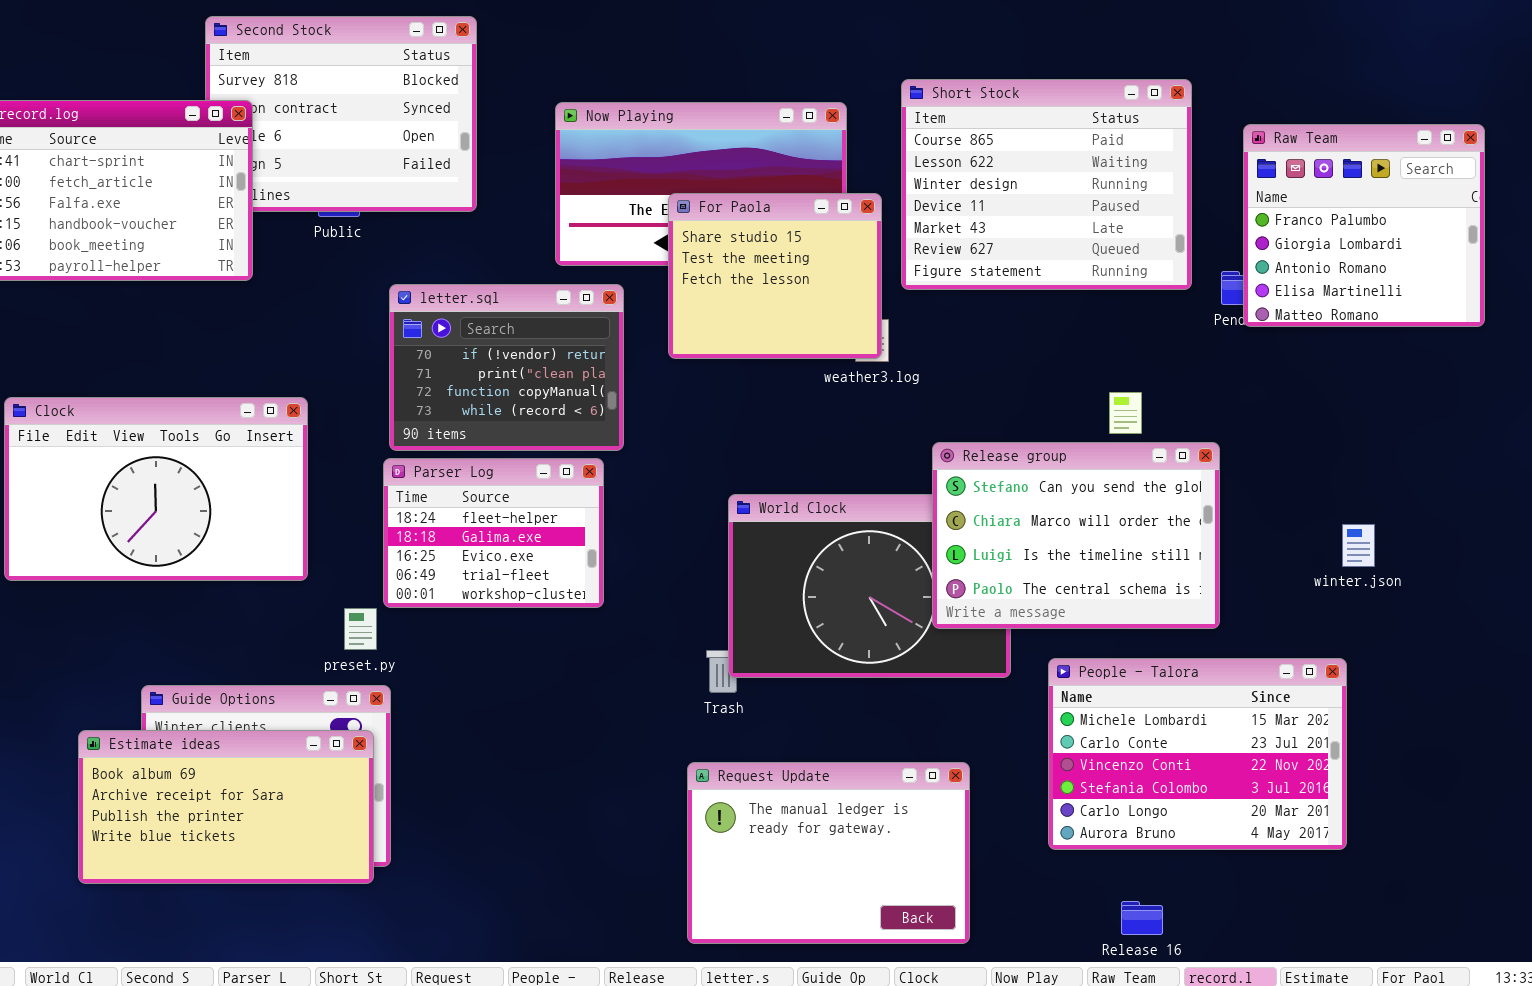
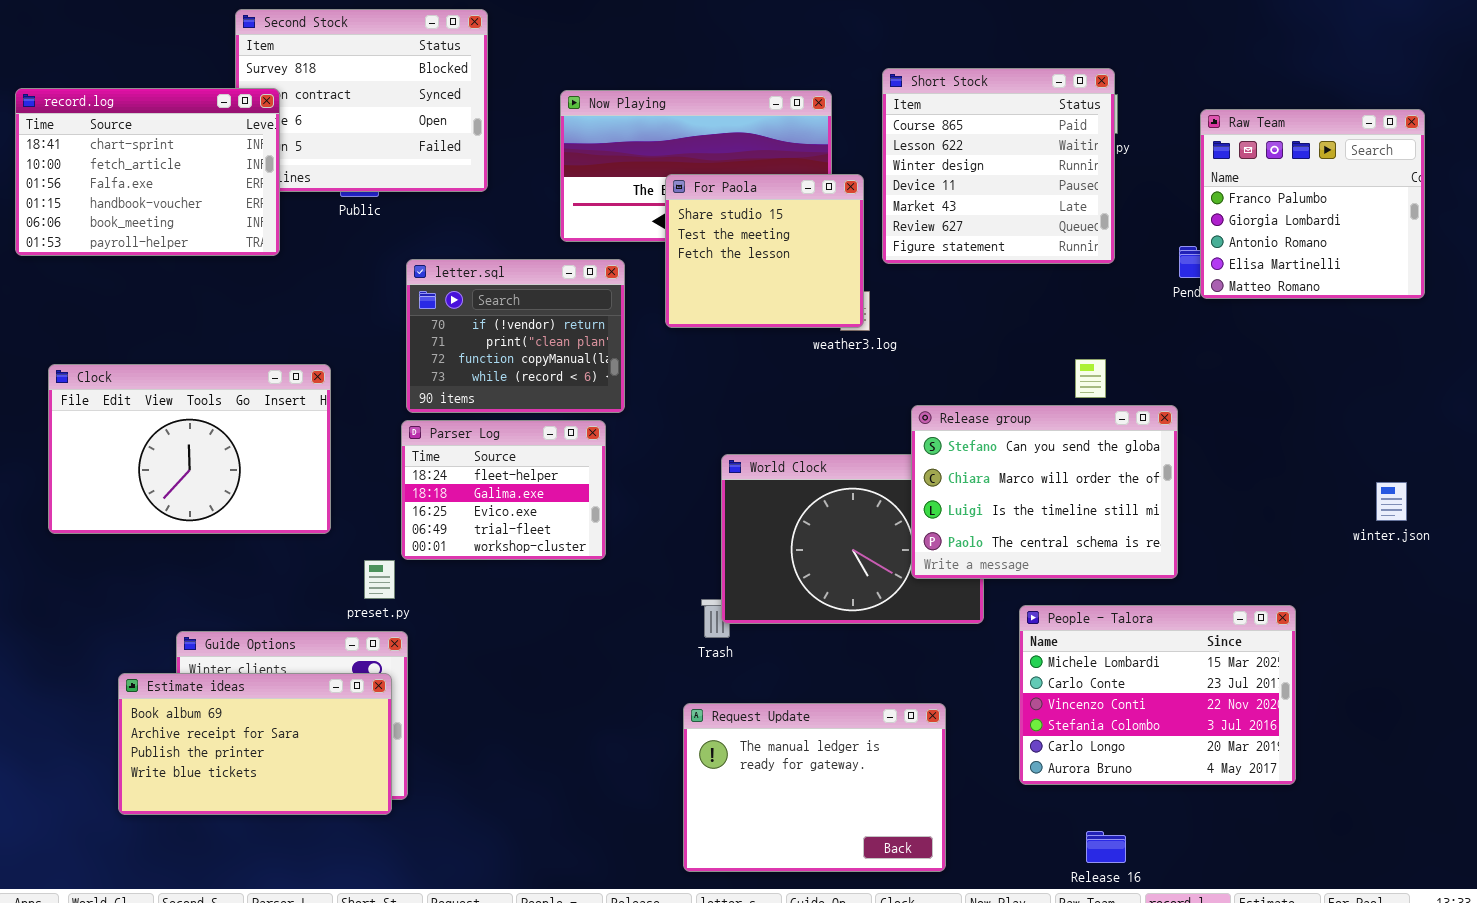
Short Stock: [901,79,1192,290] -> [882,68,1115,264], resized
winter.json: [1342,524,1375,567] -> [1376,482,1407,521], moved

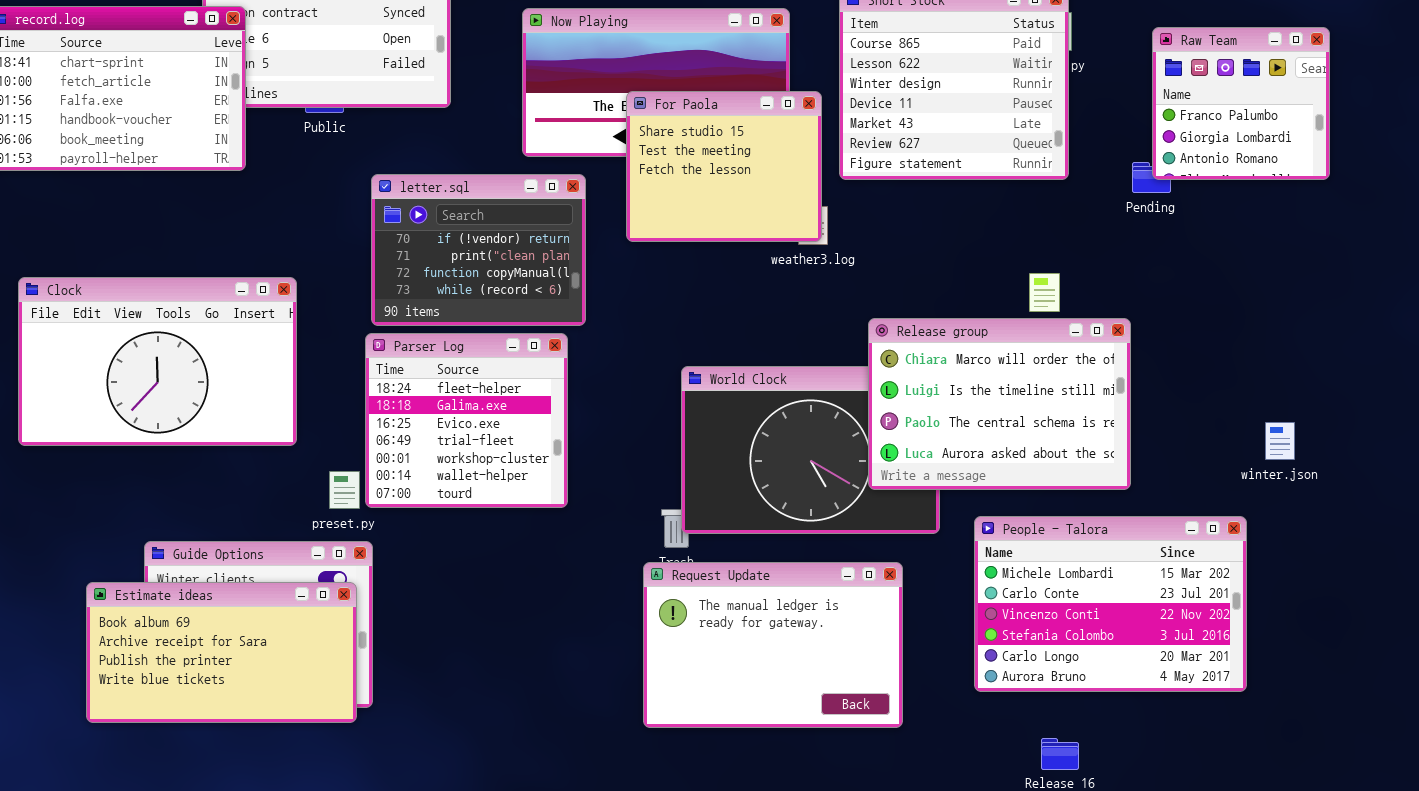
Raw Team: [1200,109,1425,299] -> [1152,27,1330,180], resized
Release group: [911,405,1178,579] -> [868,318,1131,490], scrolled down 1 row
Parser Log: [401,420,606,560] -> [365,333,568,508], resized
winter.json: [1376,482,1407,521] -> [1265,422,1295,460], moved
Request Update: [683,703,946,872] -> [643,562,903,728], moved

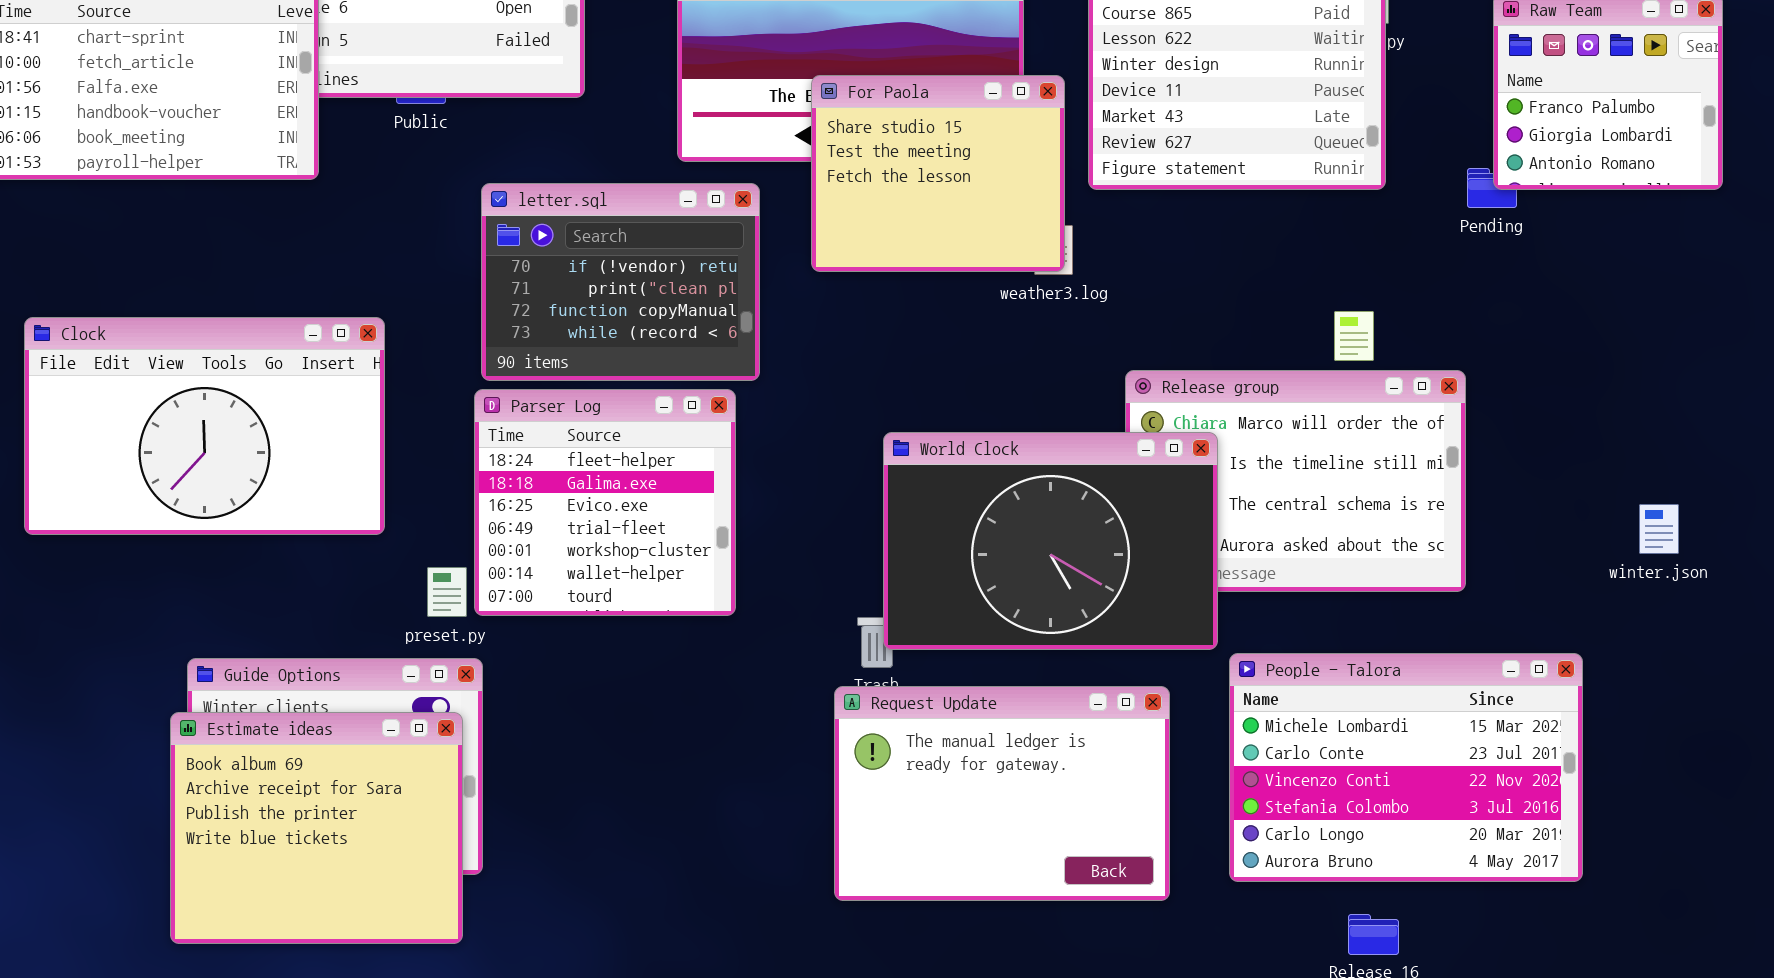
World Clock: [681,366,940,534] -> [883,432,1218,650], raised
People - Talora: [974,516,1247,692] -> [1229,653,1583,882], moved
Estimate ideas: [86,582,357,723] -> [170,712,463,944], resized

